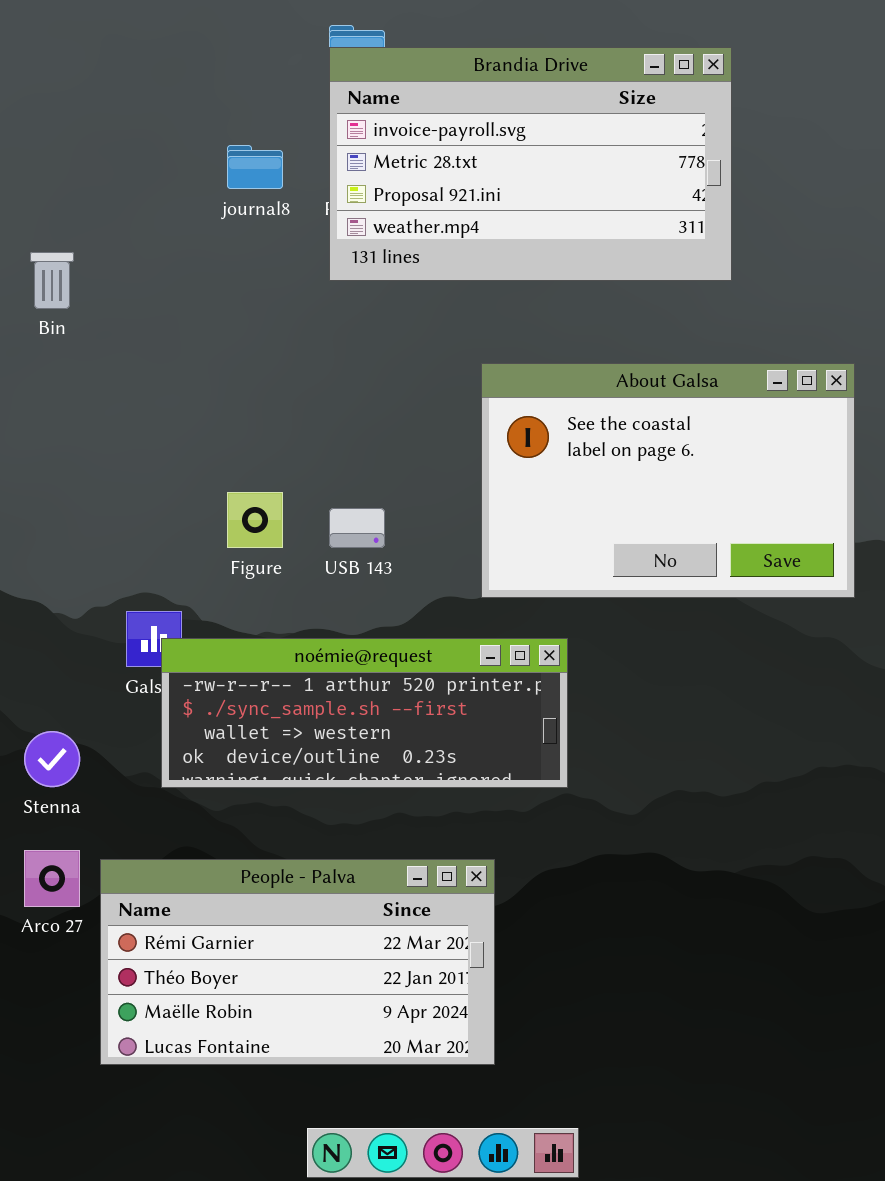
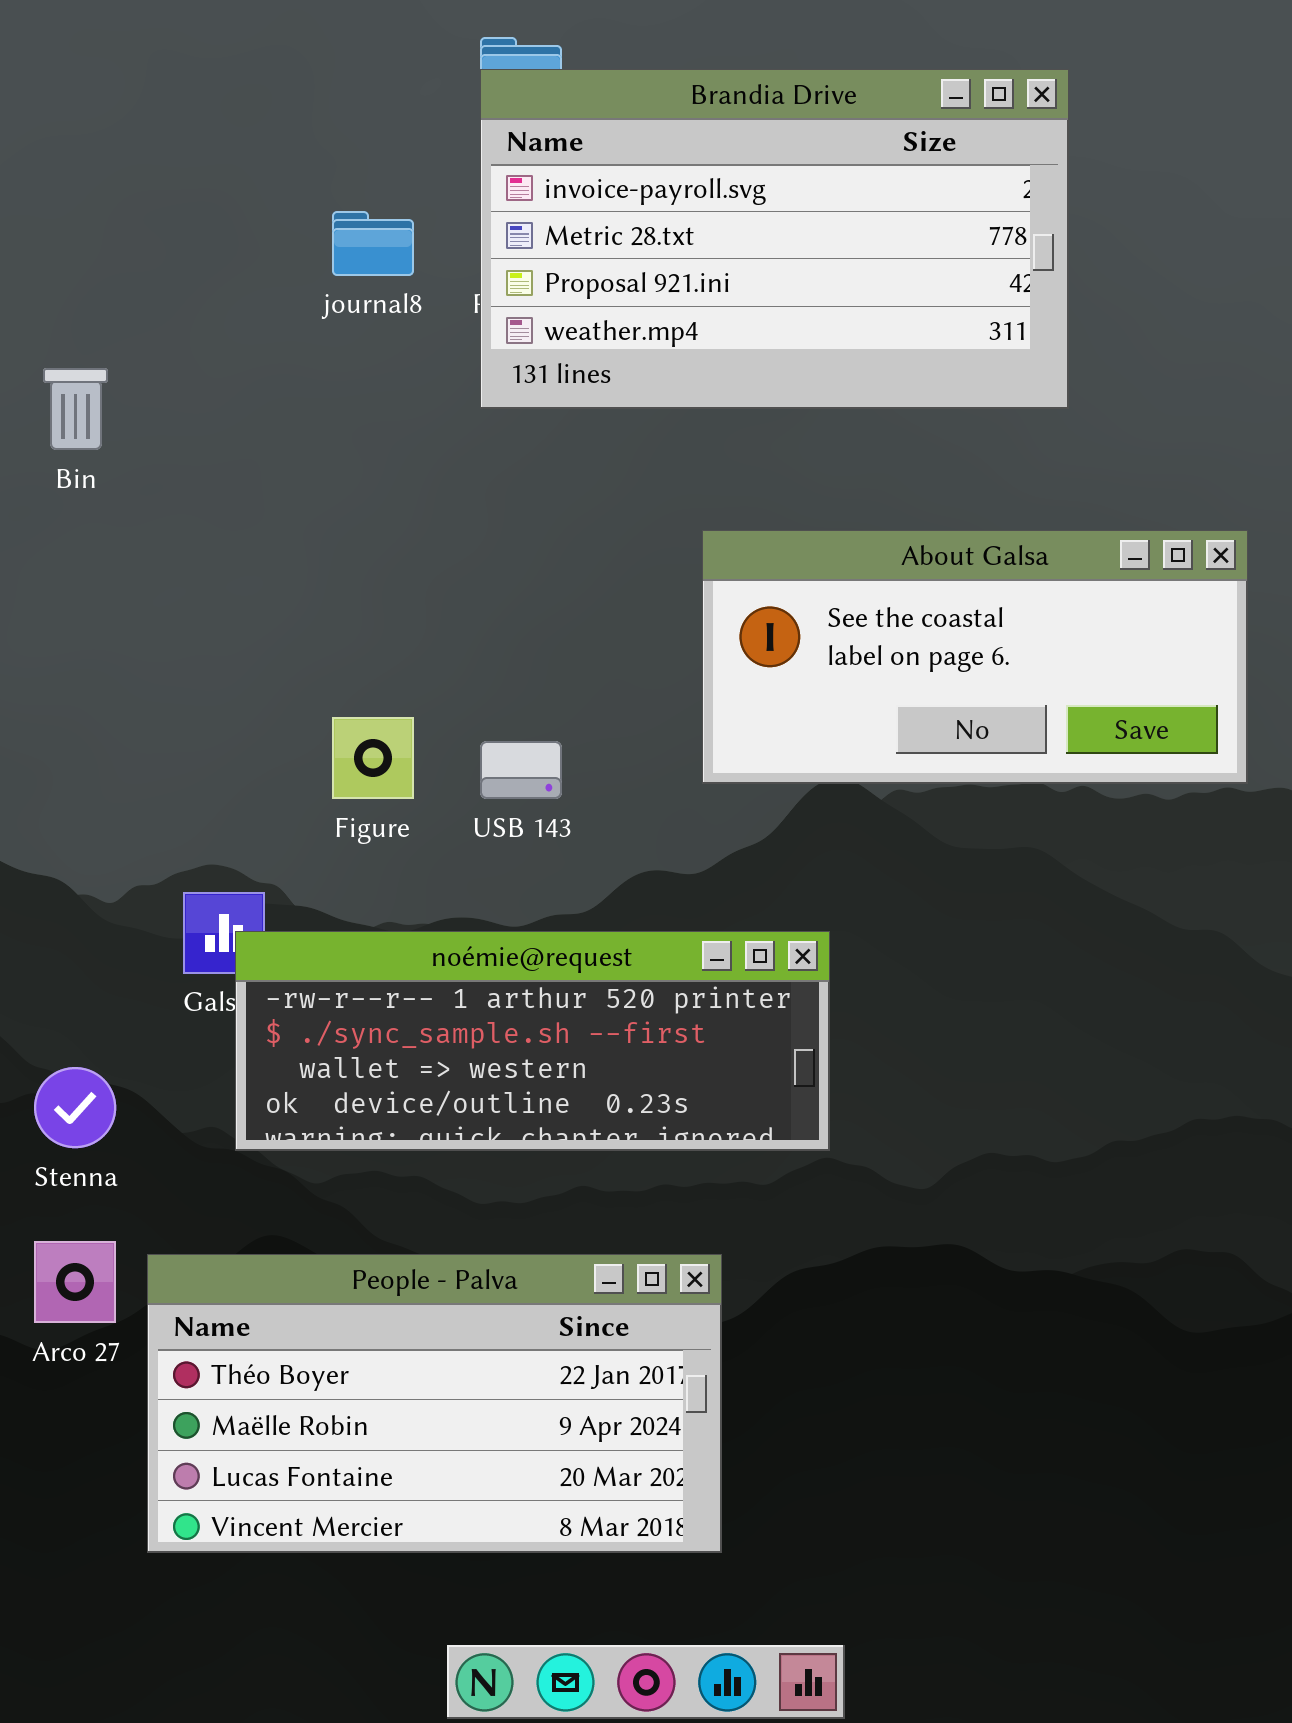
About Galsa: [481,363,855,598] -> [702,530,1248,784], resized
People - Palva: [100,859,495,1065] -> [147,1254,722,1553], scrolled down 1 row

